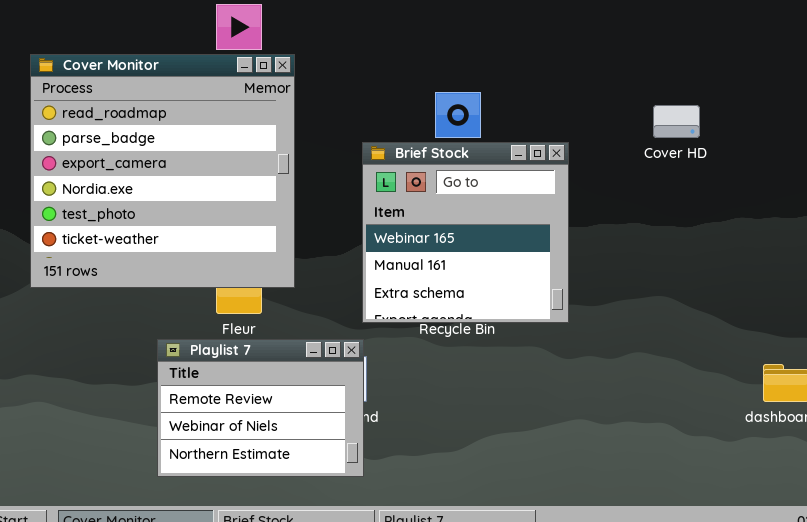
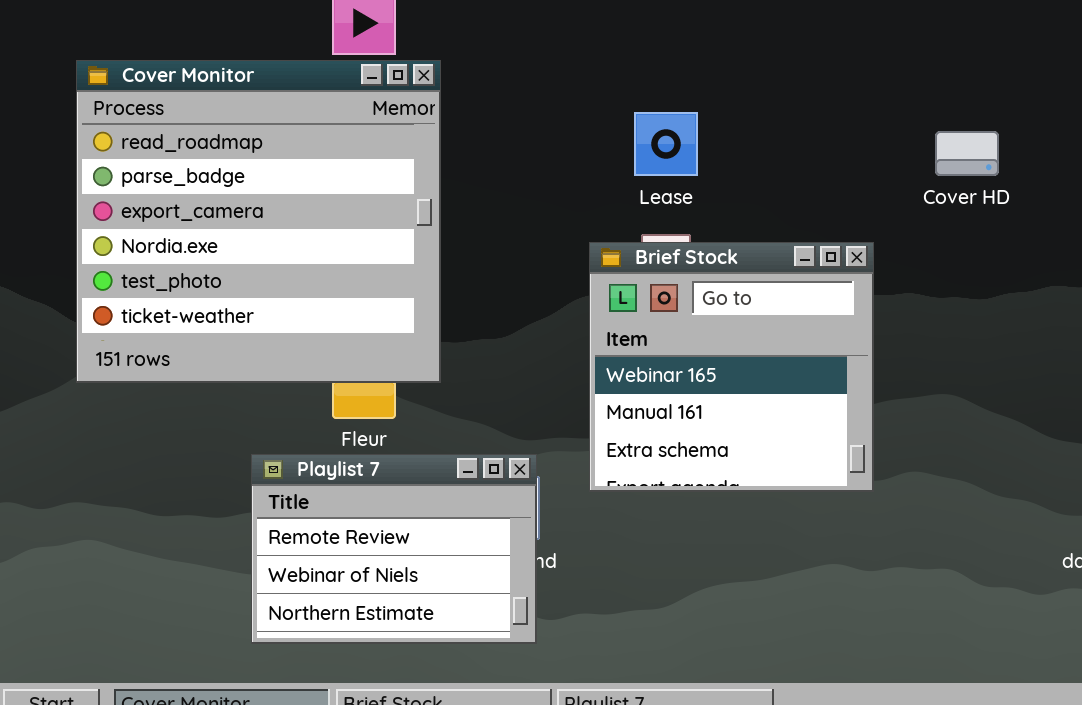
Brief Stock: [362,142,569,323] -> [589,242,874,492], moved

